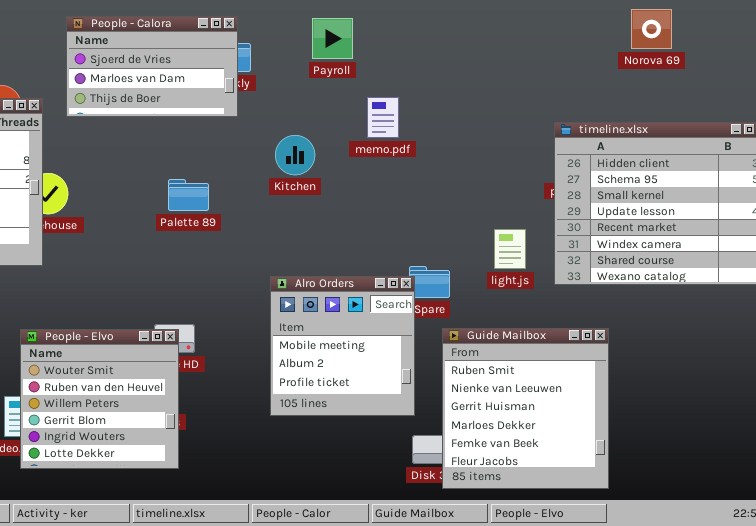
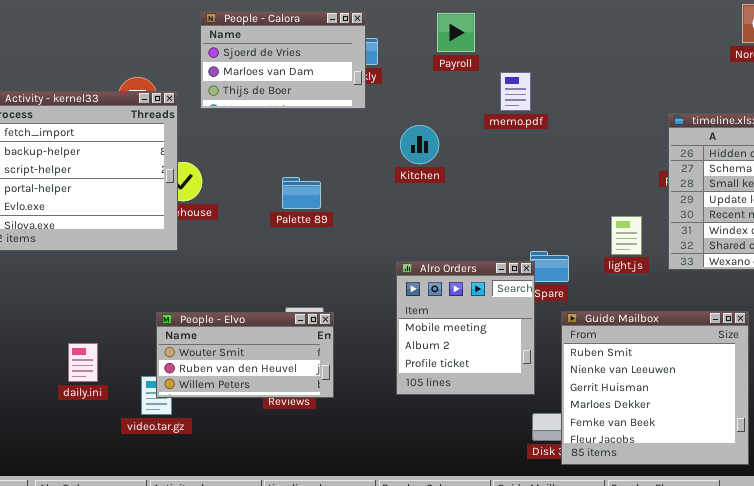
memo.pdf: [367,97,399,138] -> [500,72,531,111], moved
Palette 89: [168,179,209,211] -> [282,177,321,209], moved
Guide Mailbox: [442,328,609,489] -> [561,311,749,465], resized
People - Elvo: [20,329,179,469] -> [156,312,334,398], resized

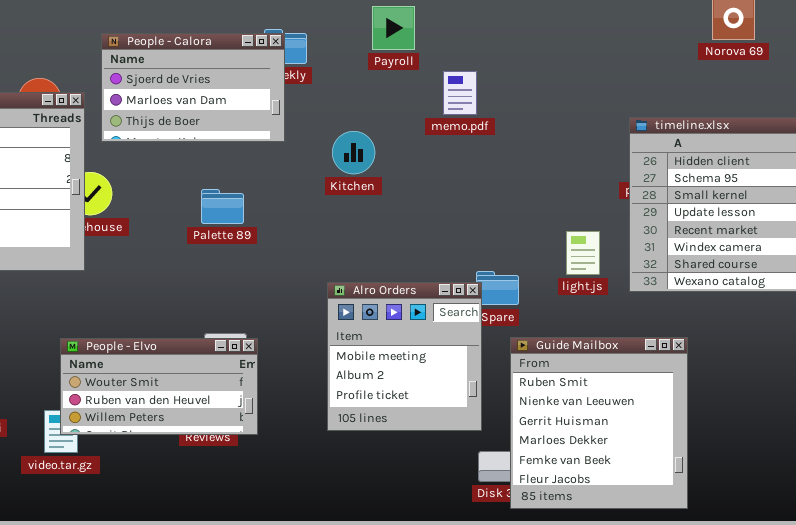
People - Calora: [200,11,366,109] -> [101,33,285,142], moved
Guide Mailbox: [561,311,749,465] -> [510,337,688,509], resized

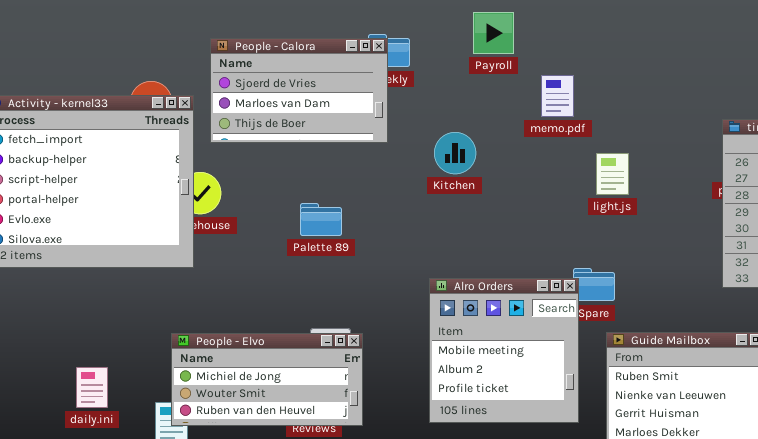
Palette 89: [201,189,244,224] -> [300,203,342,236], moved
light.js: [566,231,600,275] -> [596,153,629,195], moved
People - Elvo: [60,338,258,435] -> [171,333,363,426], scrolled up 1 row

